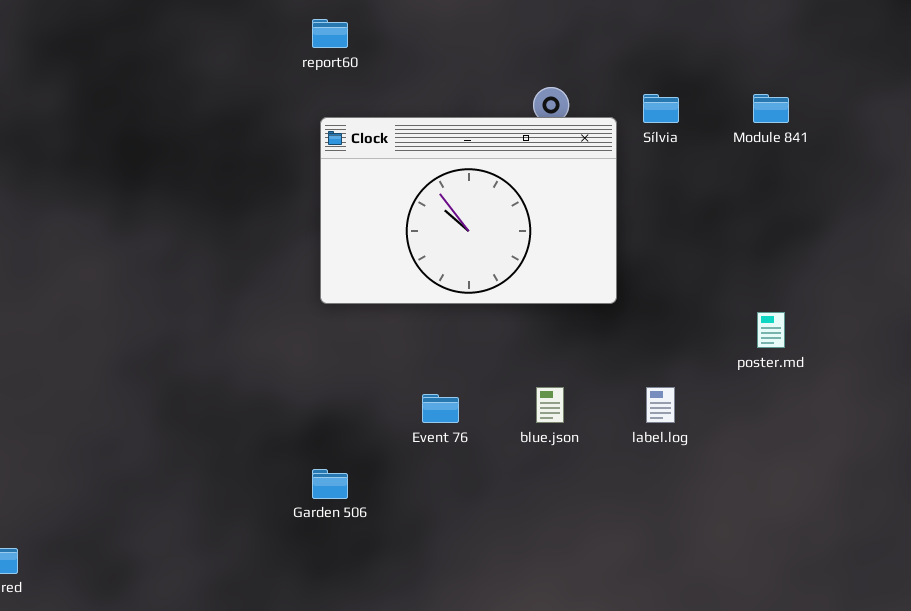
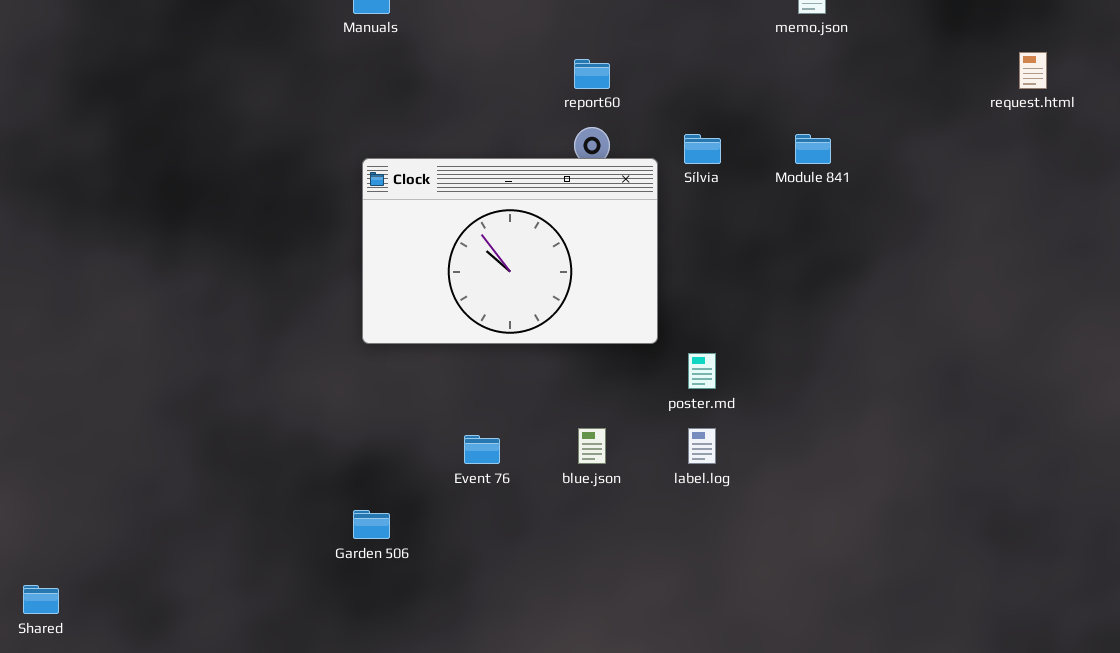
report60: [312,19,348,48] -> [574,59,610,89], moved
poster.md: [757,312,785,348] -> [688,353,716,389], moved

